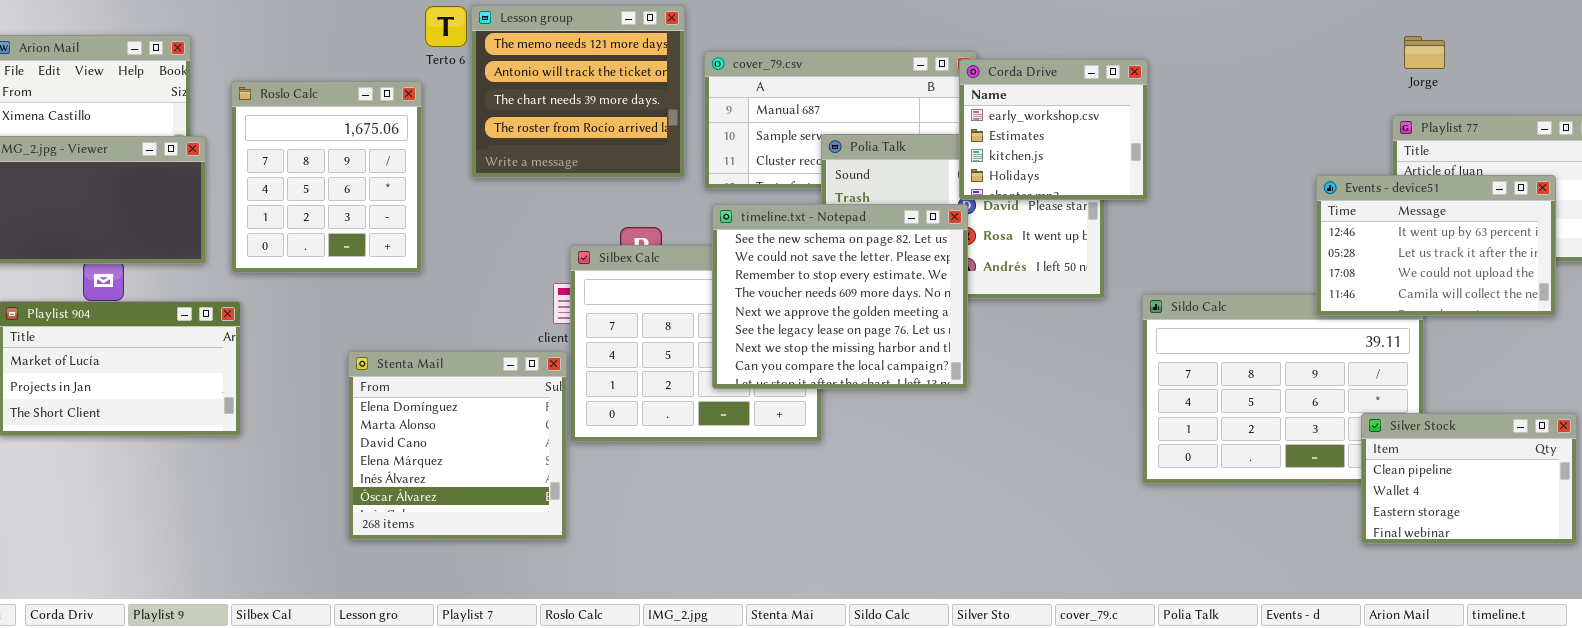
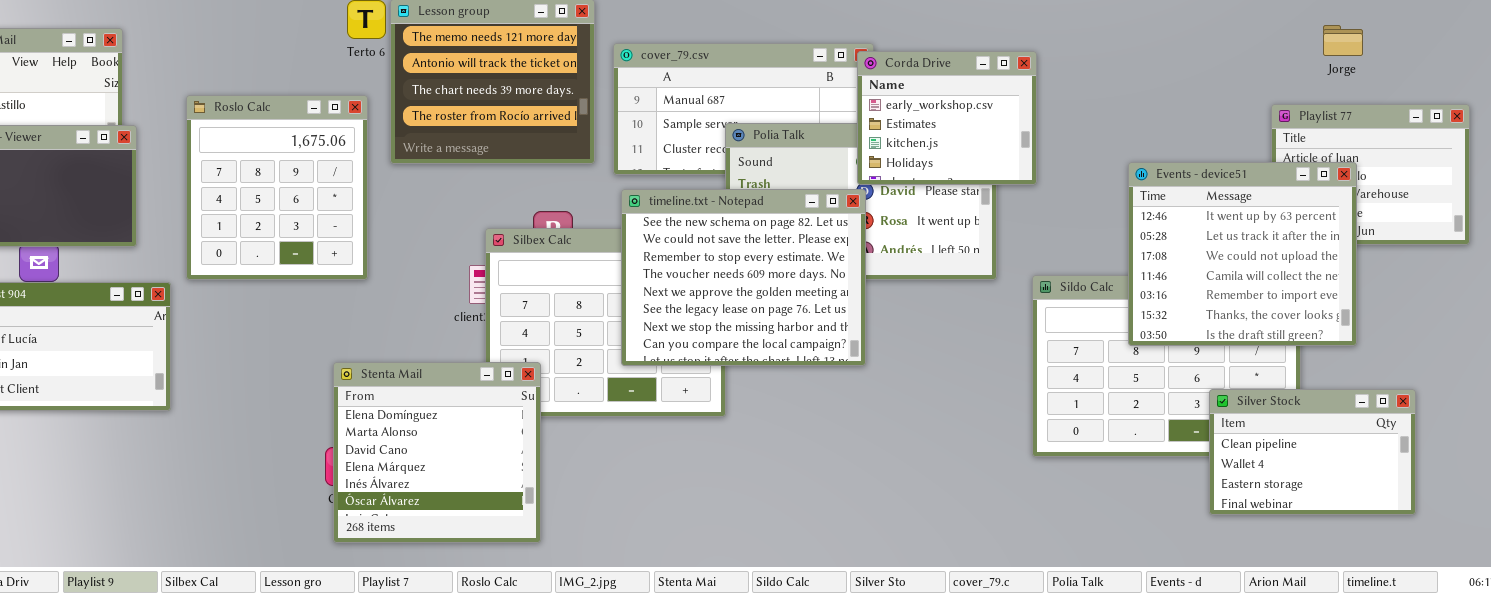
Jorge: [1404,36,1445,69] -> [1323,25,1363,56], moved
Roslo Calc: [231,81,422,273] -> [186,95,368,280], moved
Events - device51: [1316,175,1556,316] -> [1128,162,1357,346], moved, resized
Stenta Mail: [348,351,567,540] -> [333,362,541,543], moved
Silver Stock: [1361,413,1577,544] -> [1209,389,1416,515], moved

